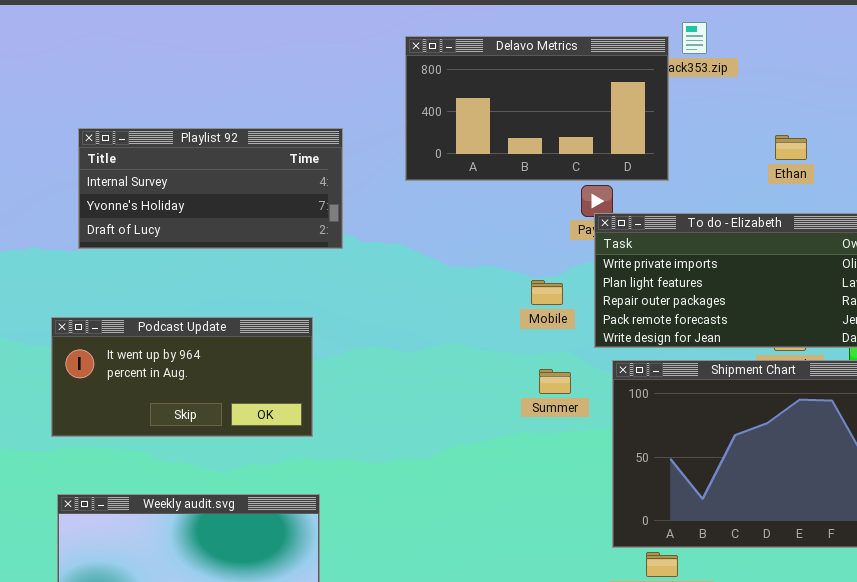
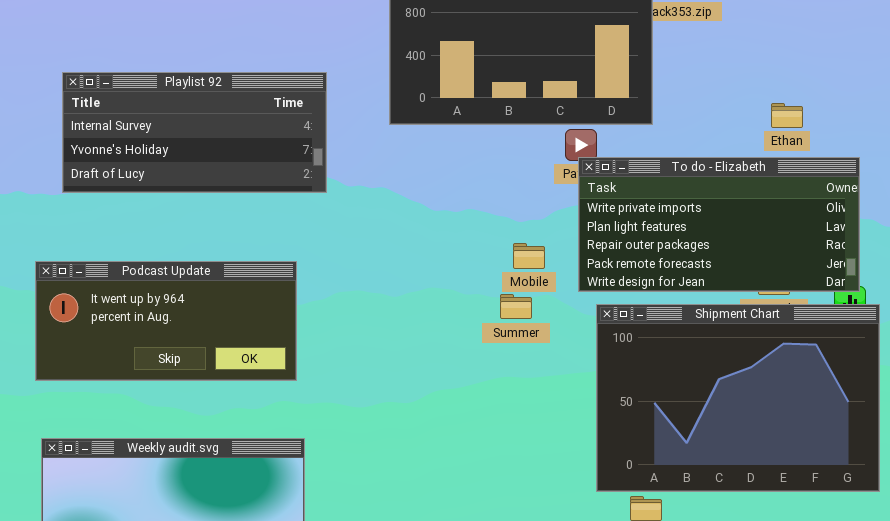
Ethan: [775,135,807,160] -> [771,103,803,128], moved
Mobile: [531,280,563,305] -> [513,243,545,269], moved
Summer: [539,369,571,394] -> [500,294,532,319], moved

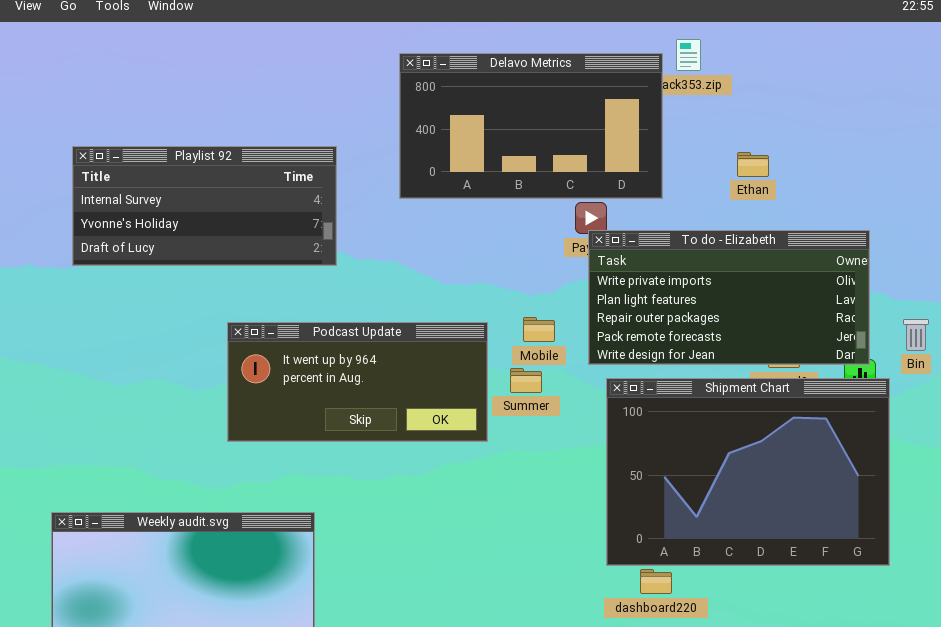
Ethan: [771,103,803,128] -> [737,152,769,177], moved
Podcast Update: [35,261,297,381] -> [227,322,488,442], moved

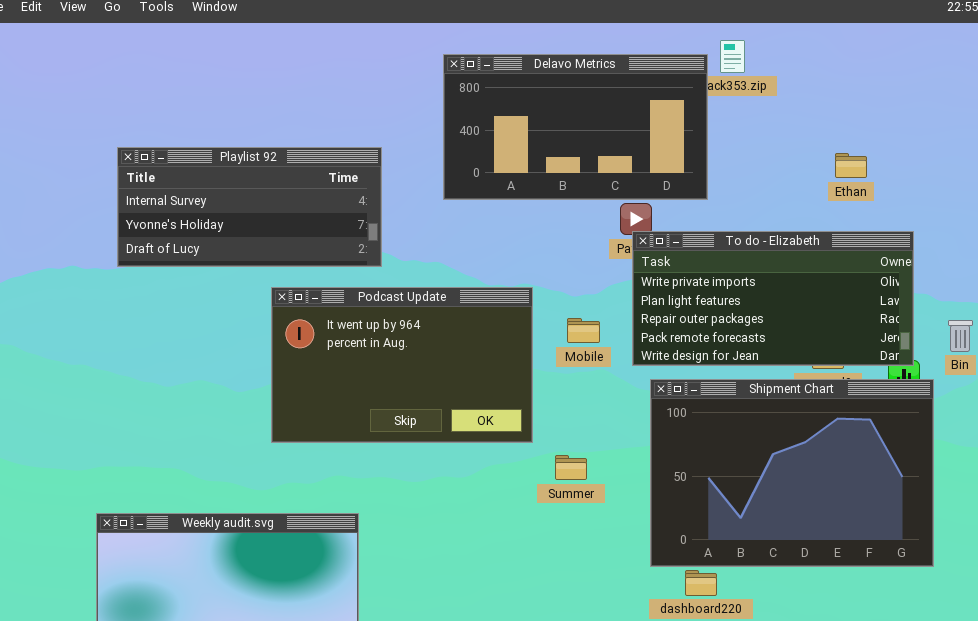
Ethan: [737,152,769,177] -> [835,153,867,178], moved
Podcast Update: [227,322,488,442] -> [271,287,533,443], resized
Summer: [510,368,542,393] -> [555,455,587,480], moved

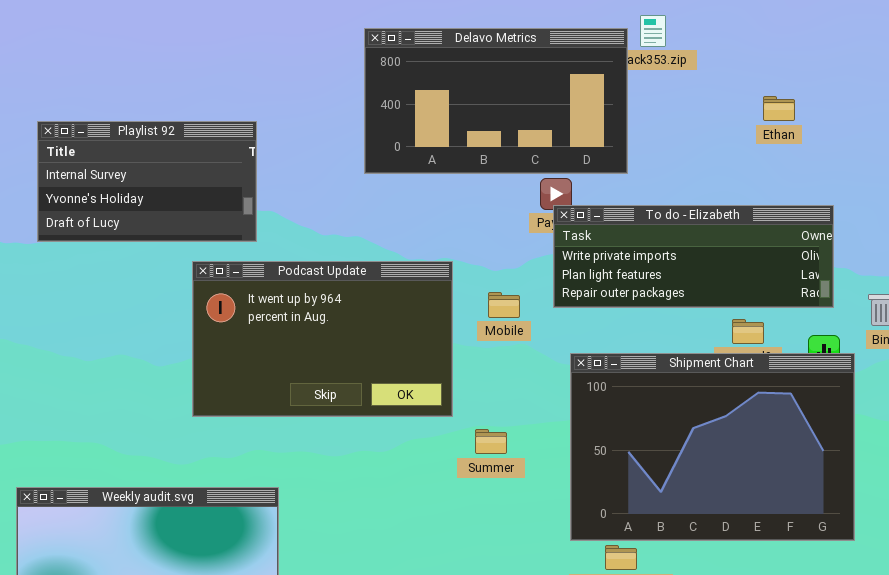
Playlist 92: [117,147,382,267] -> [37,121,257,242], resized
Ethan: [835,153,867,178] -> [763,96,795,121], moved
To do - Elizabeth: [632,231,914,366] -> [553,205,834,308], resized

